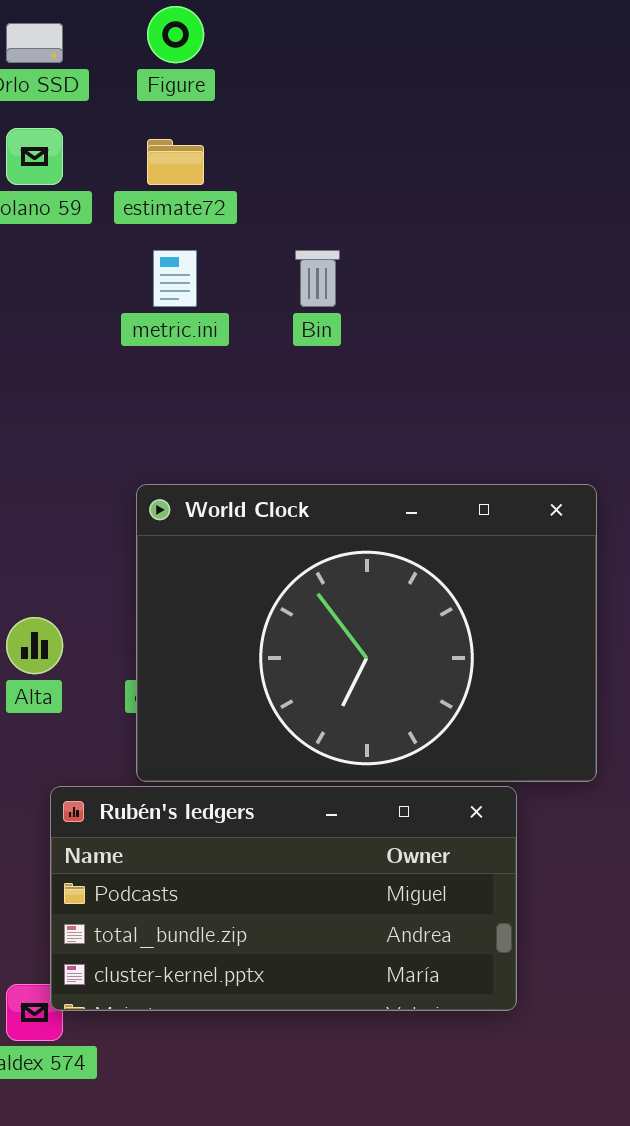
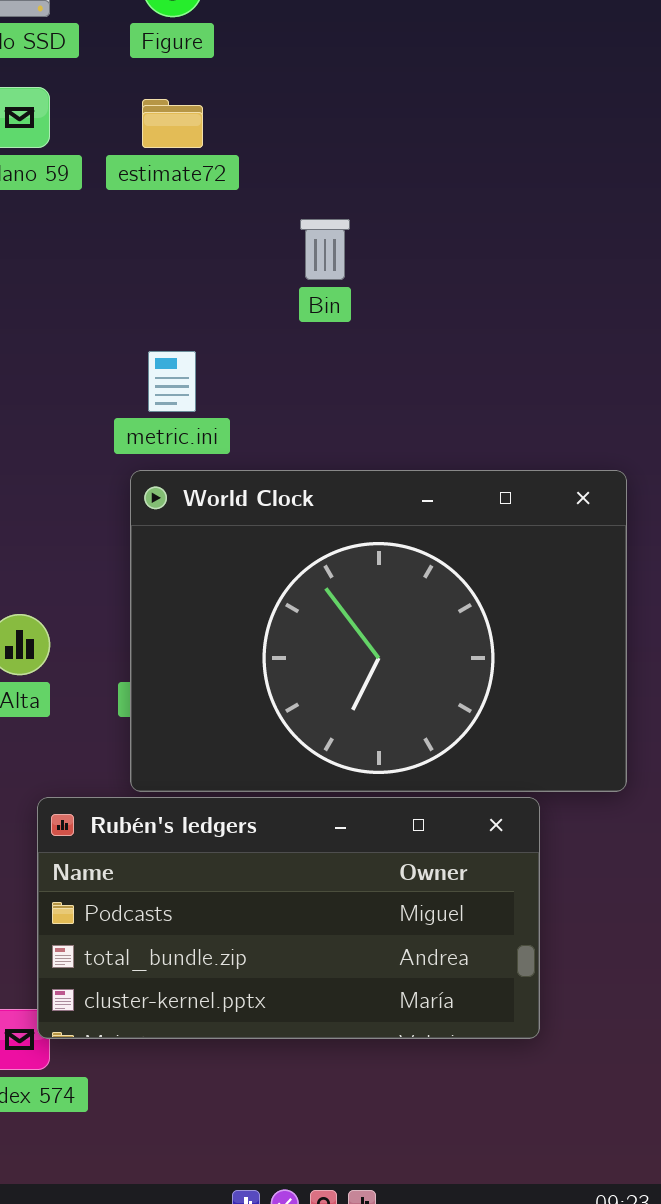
metric.ini: [153,250,197,307] -> [148,351,196,412], moved

